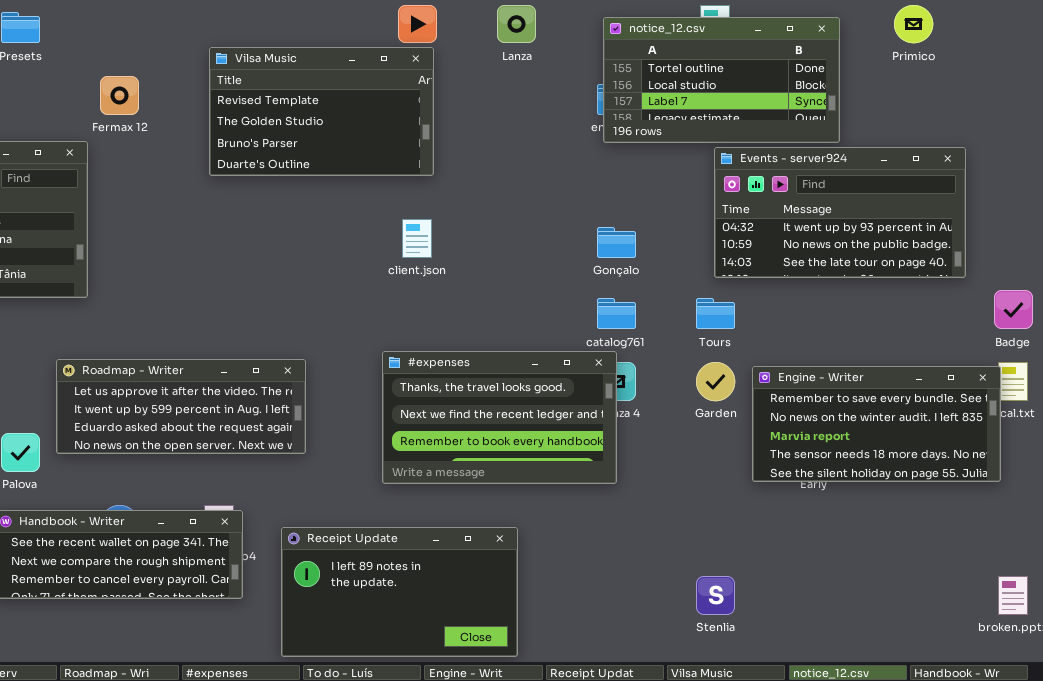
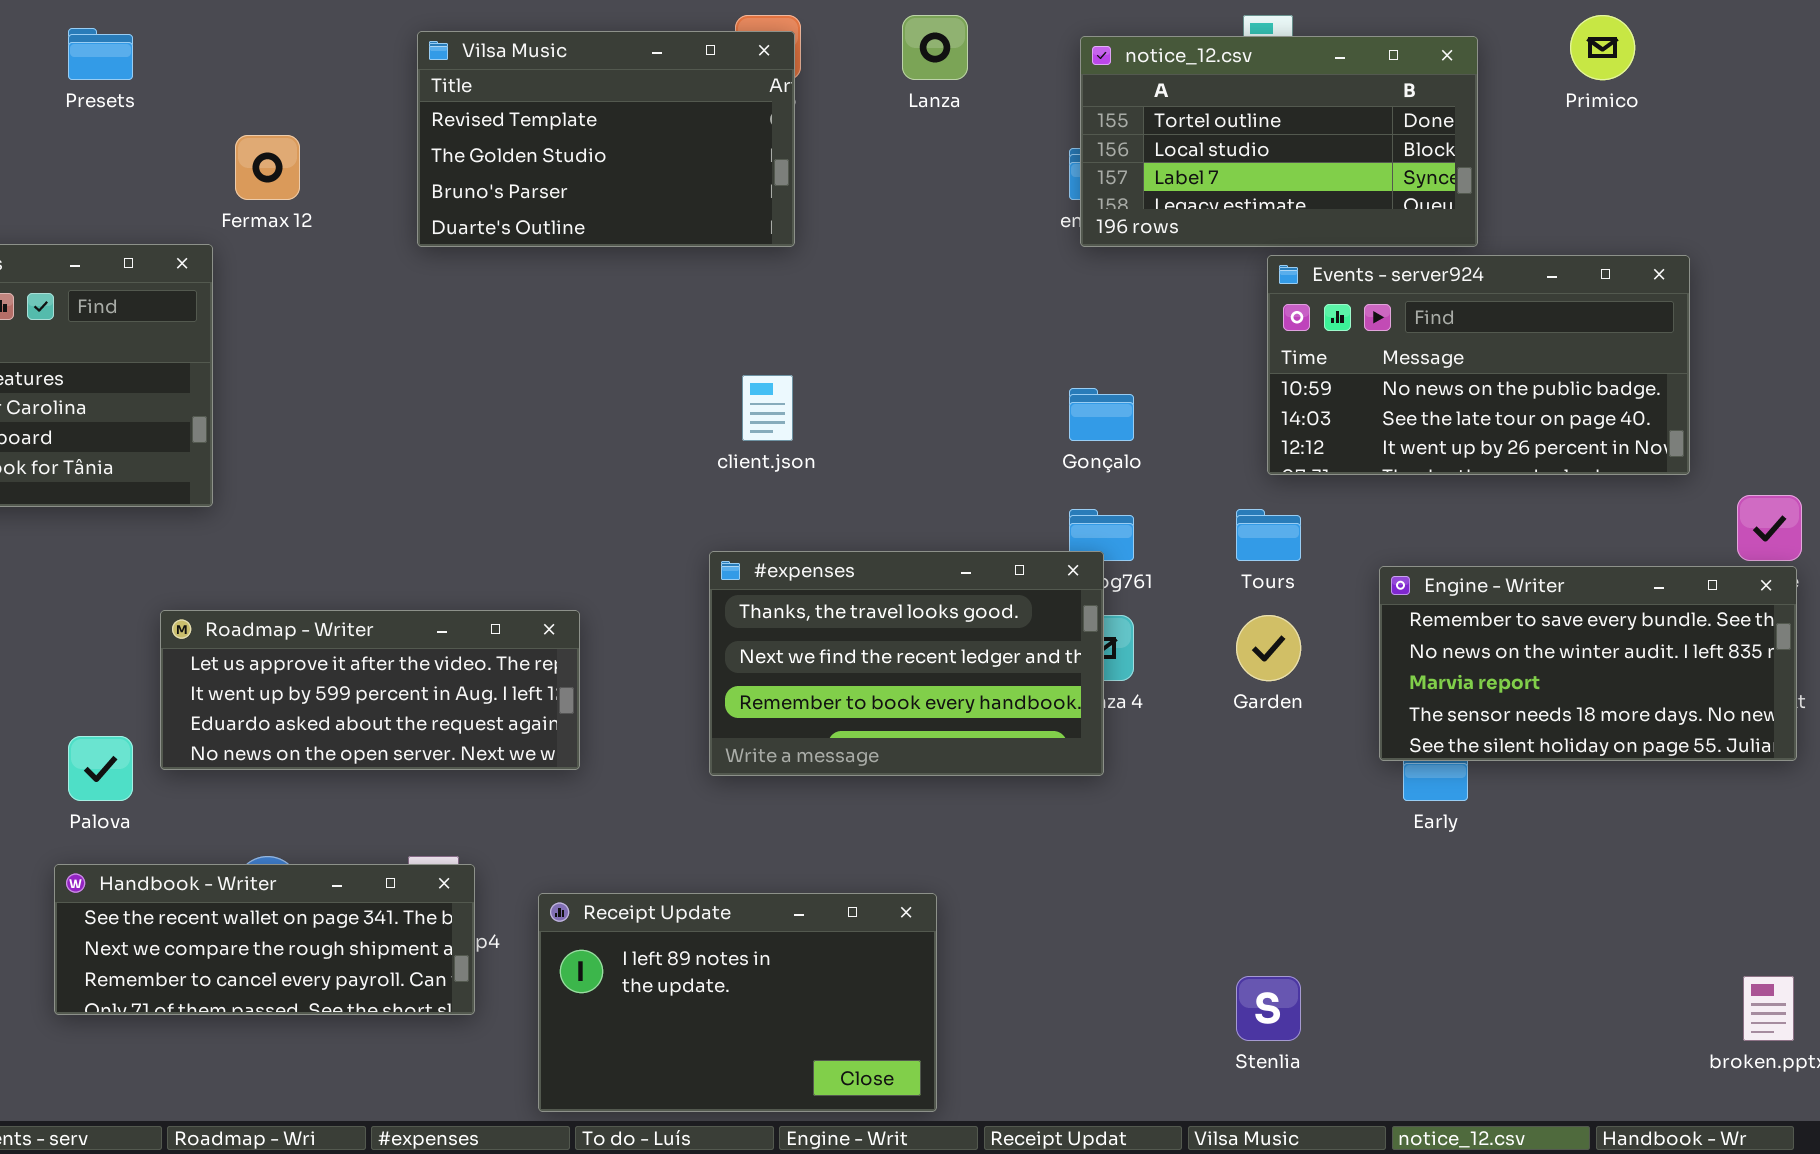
Vilsa Music: [209,47,434,176] -> [417,31,795,247], moved
Events - server924: [714,147,966,278] -> [1267,255,1690,475], scrolled down 1 row
#expenses: [382,351,617,484] -> [709,551,1104,776], moved
Engine - Writer: [752,366,1001,482] -> [1379,566,1797,761], moved

